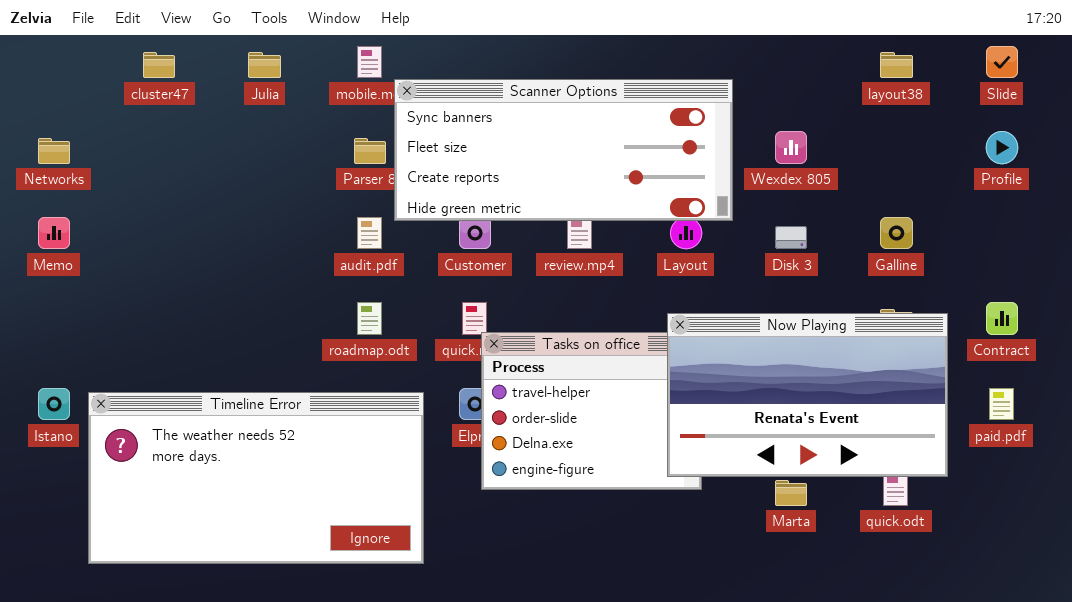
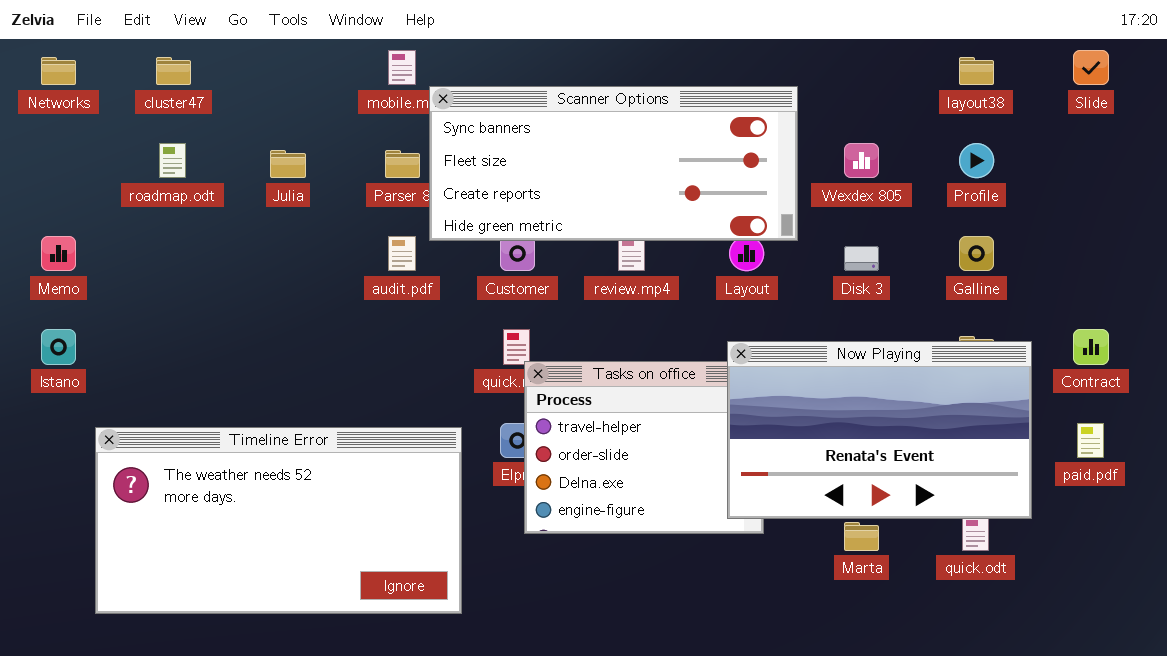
Julia: [248,52,281,78] -> [270,150,306,178], moved
Profile: [986,131,1018,164] -> [959,143,994,178], moved
Networks: [38,138,70,164] -> [41,57,76,85], moved
roadmap.odt: [357,302,382,335] -> [159,143,186,178], moved
Istano: [38,388,70,420] -> [41,329,76,365], moved

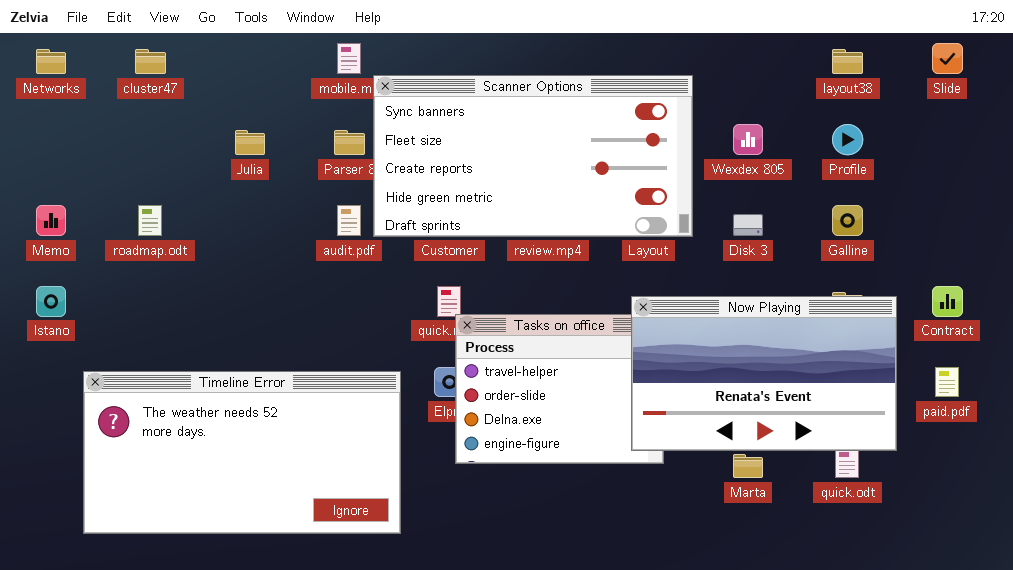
Scanner Options: [429,86,798,241] -> [373,75,693,237], resized
roadmap.odt: [159,143,186,178] -> [138,205,162,236], moved

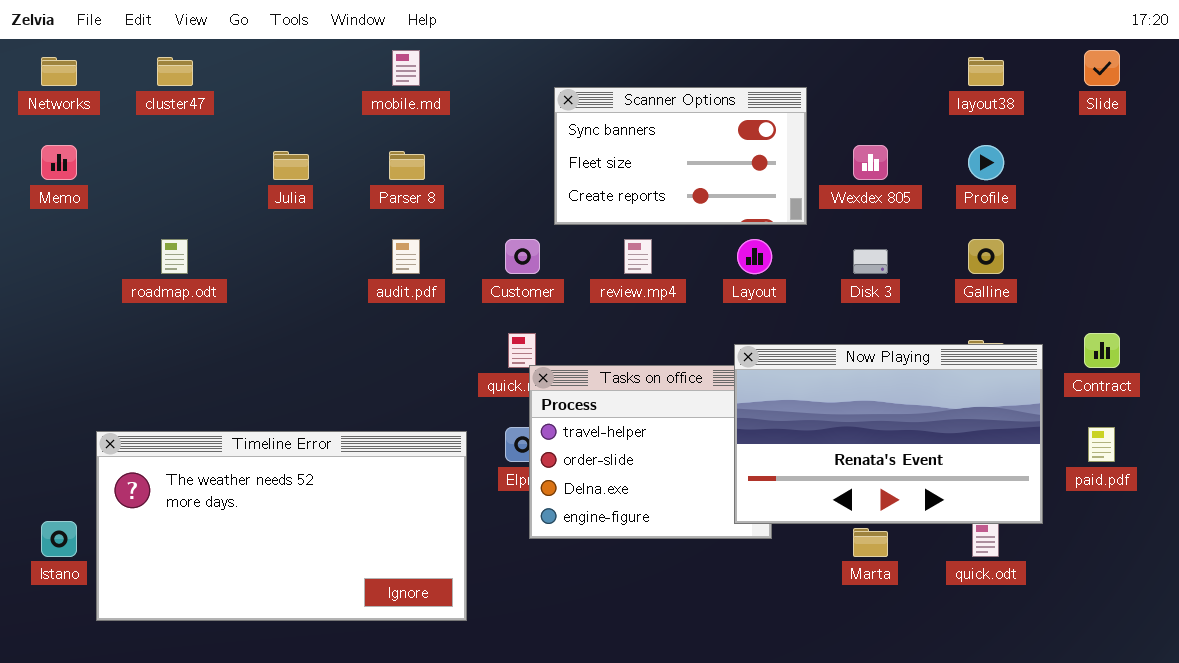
Scanner Options: [373,75,693,237] -> [554,87,807,225], resized
Memo: [36,205,66,236] -> [41,145,77,180], moved
Istano: [36,286,66,317] -> [41,521,77,557], moved

